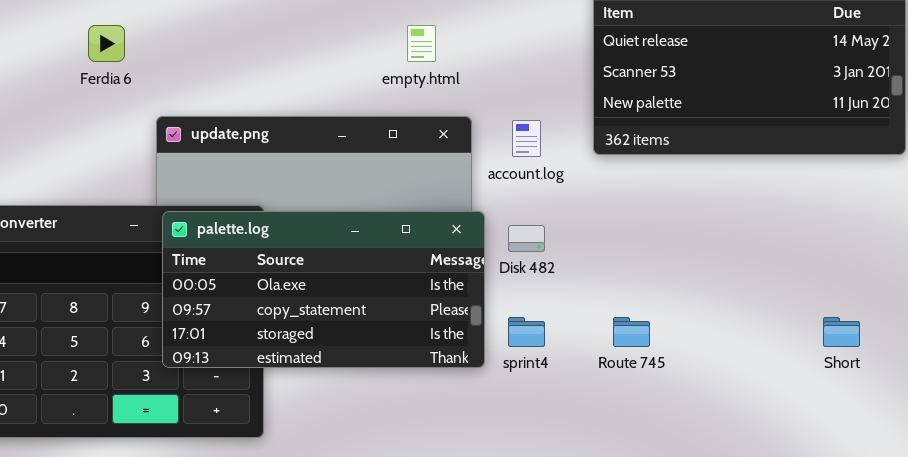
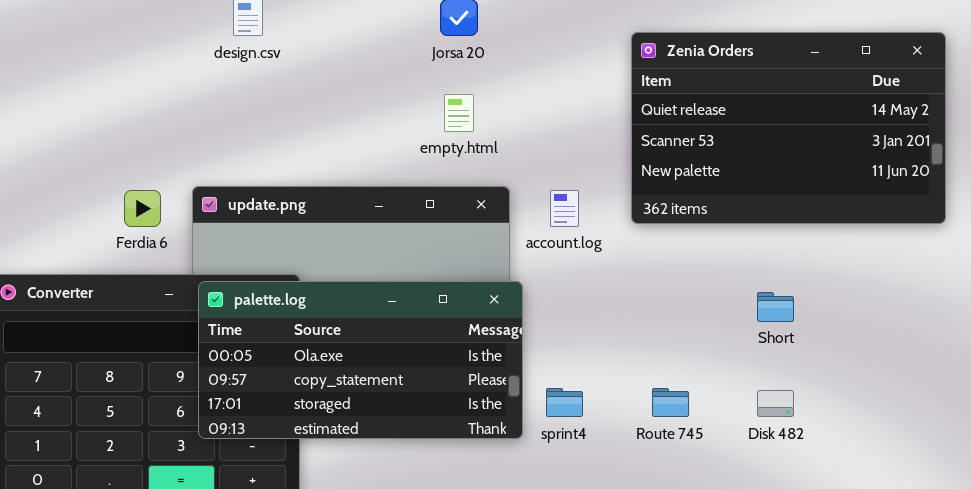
Ferdia 6: [88,25,125,62] -> [124,190,161,227], moved
Disk 482: [508,225,545,252] -> [757,390,794,417], moved
Short: [823,317,860,347] -> [757,292,794,322], moved

